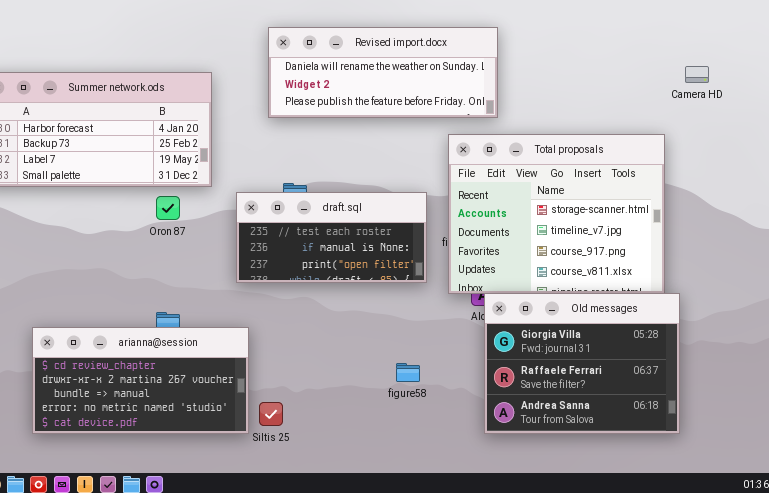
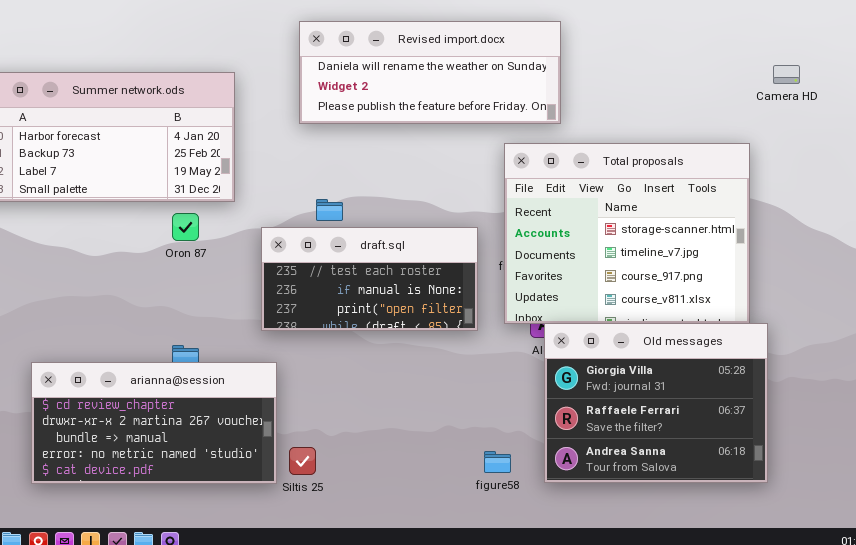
draft.sql: [236,192,427,283] -> [261,227,478,331], moved
figure58: [396,363,420,382] -> [484,451,511,473], moved

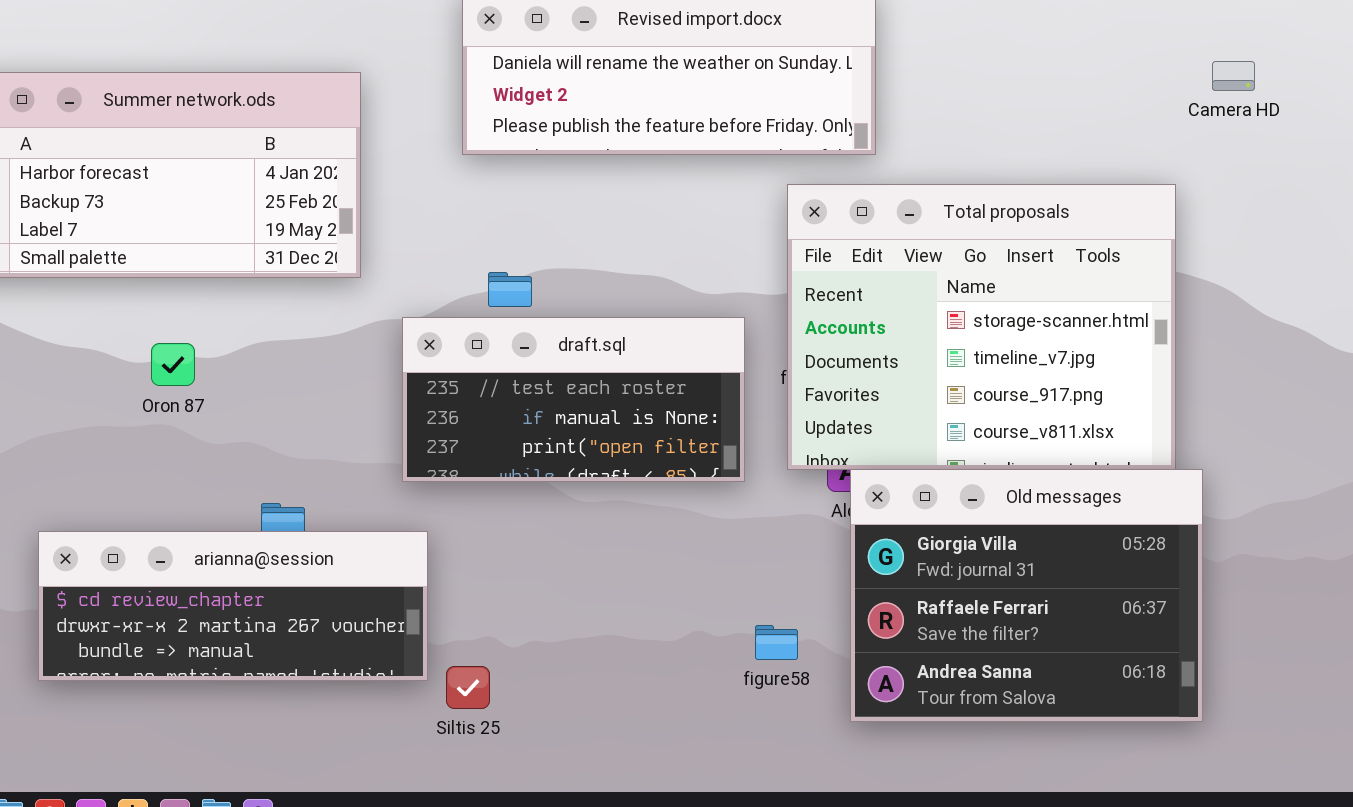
Oron 87: [172,213,199,241] -> [151,343,195,386], moved
arianna@session: [31,362,277,484] -> [38,531,428,681], resized
figure58: [484,451,511,473] -> [755,625,798,660], moved

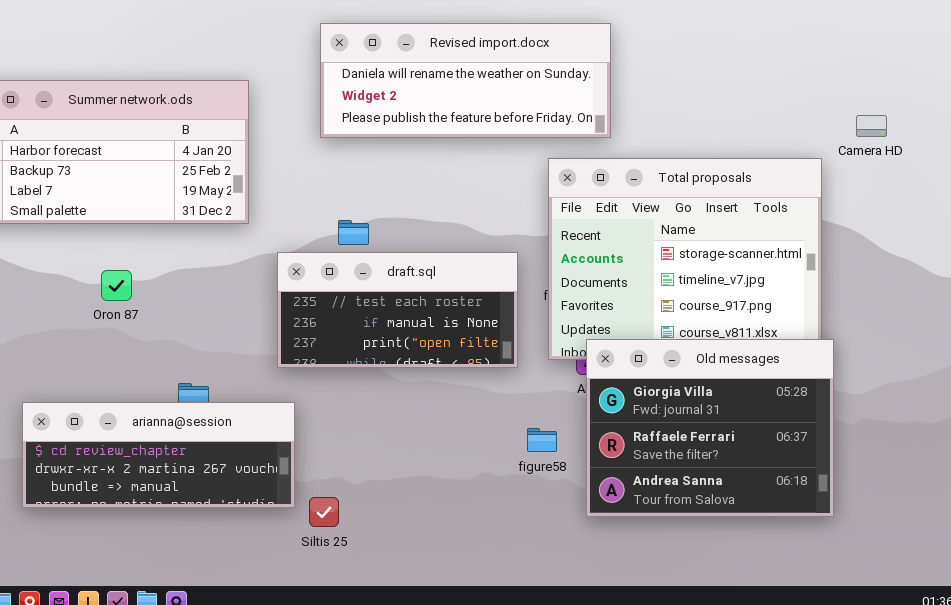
Camera HD: [1212,61,1255,91] -> [856,115,887,137], moved
Old messages: [850,469,1203,722] -> [586,339,834,517], moved
figure58: [755,625,798,660] -> [527,428,557,452], moved

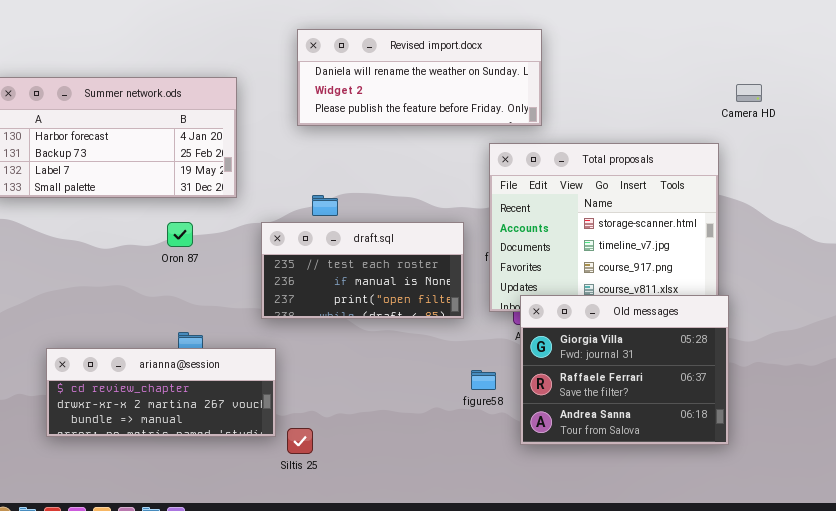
Camera HD: [856,115,887,137] -> [736,84,762,102], moved
Oron 87: [101,270,132,301] -> [167,222,193,247], moved

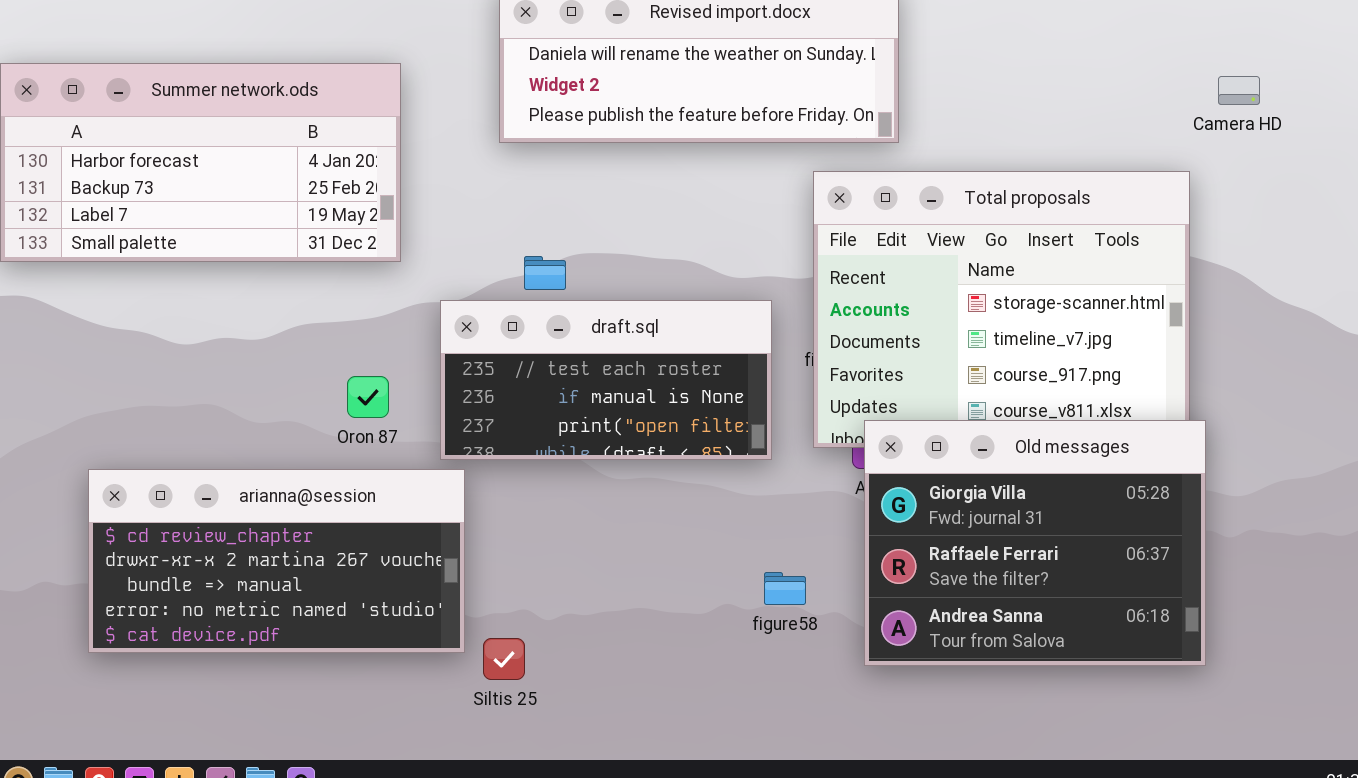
Oron 87: [167,222,193,247] -> [347,376,389,418], moved
arianna@session: [46,348,276,437] -> [88,469,465,653], resized
figure58: [471,370,496,390] -> [764,572,806,605], moved

